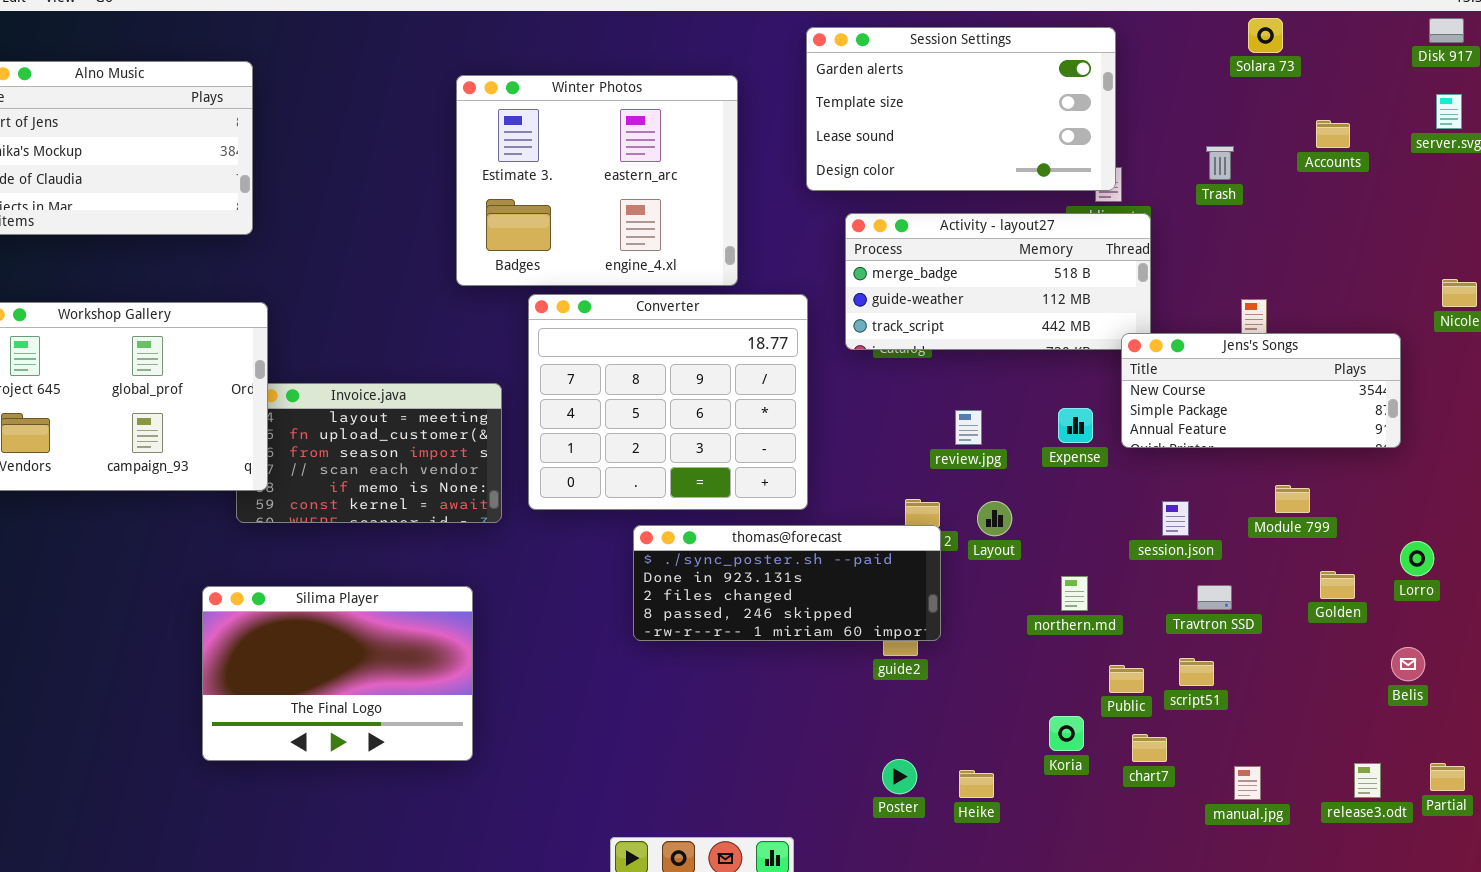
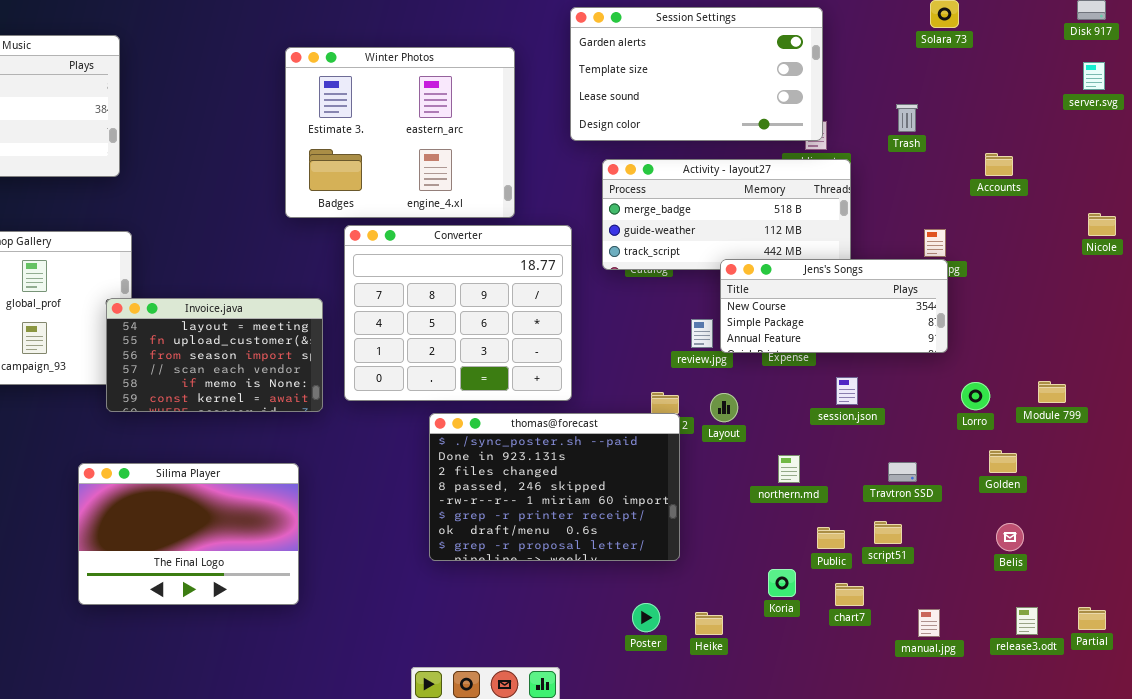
Accounts: [1316,120,1350,148] -> [985,153,1013,176], moved
Jens's Songs: [1121,333,1401,448] -> [720,259,948,353], moved
Invoice.java: [236,383,502,523] -> [106,298,323,412], raised
Module 799: [1275,485,1310,513] -> [1038,381,1066,403], moved
session.json: [1162,501,1189,536] -> [836,377,858,405], moved
thomas@forecast: [633,525,941,641] -> [429,413,680,561], resized
Lorro: [1400,541,1434,576] -> [961,382,990,410], moved
Belis: [1391,647,1425,681] -> [996,523,1024,551], moved

